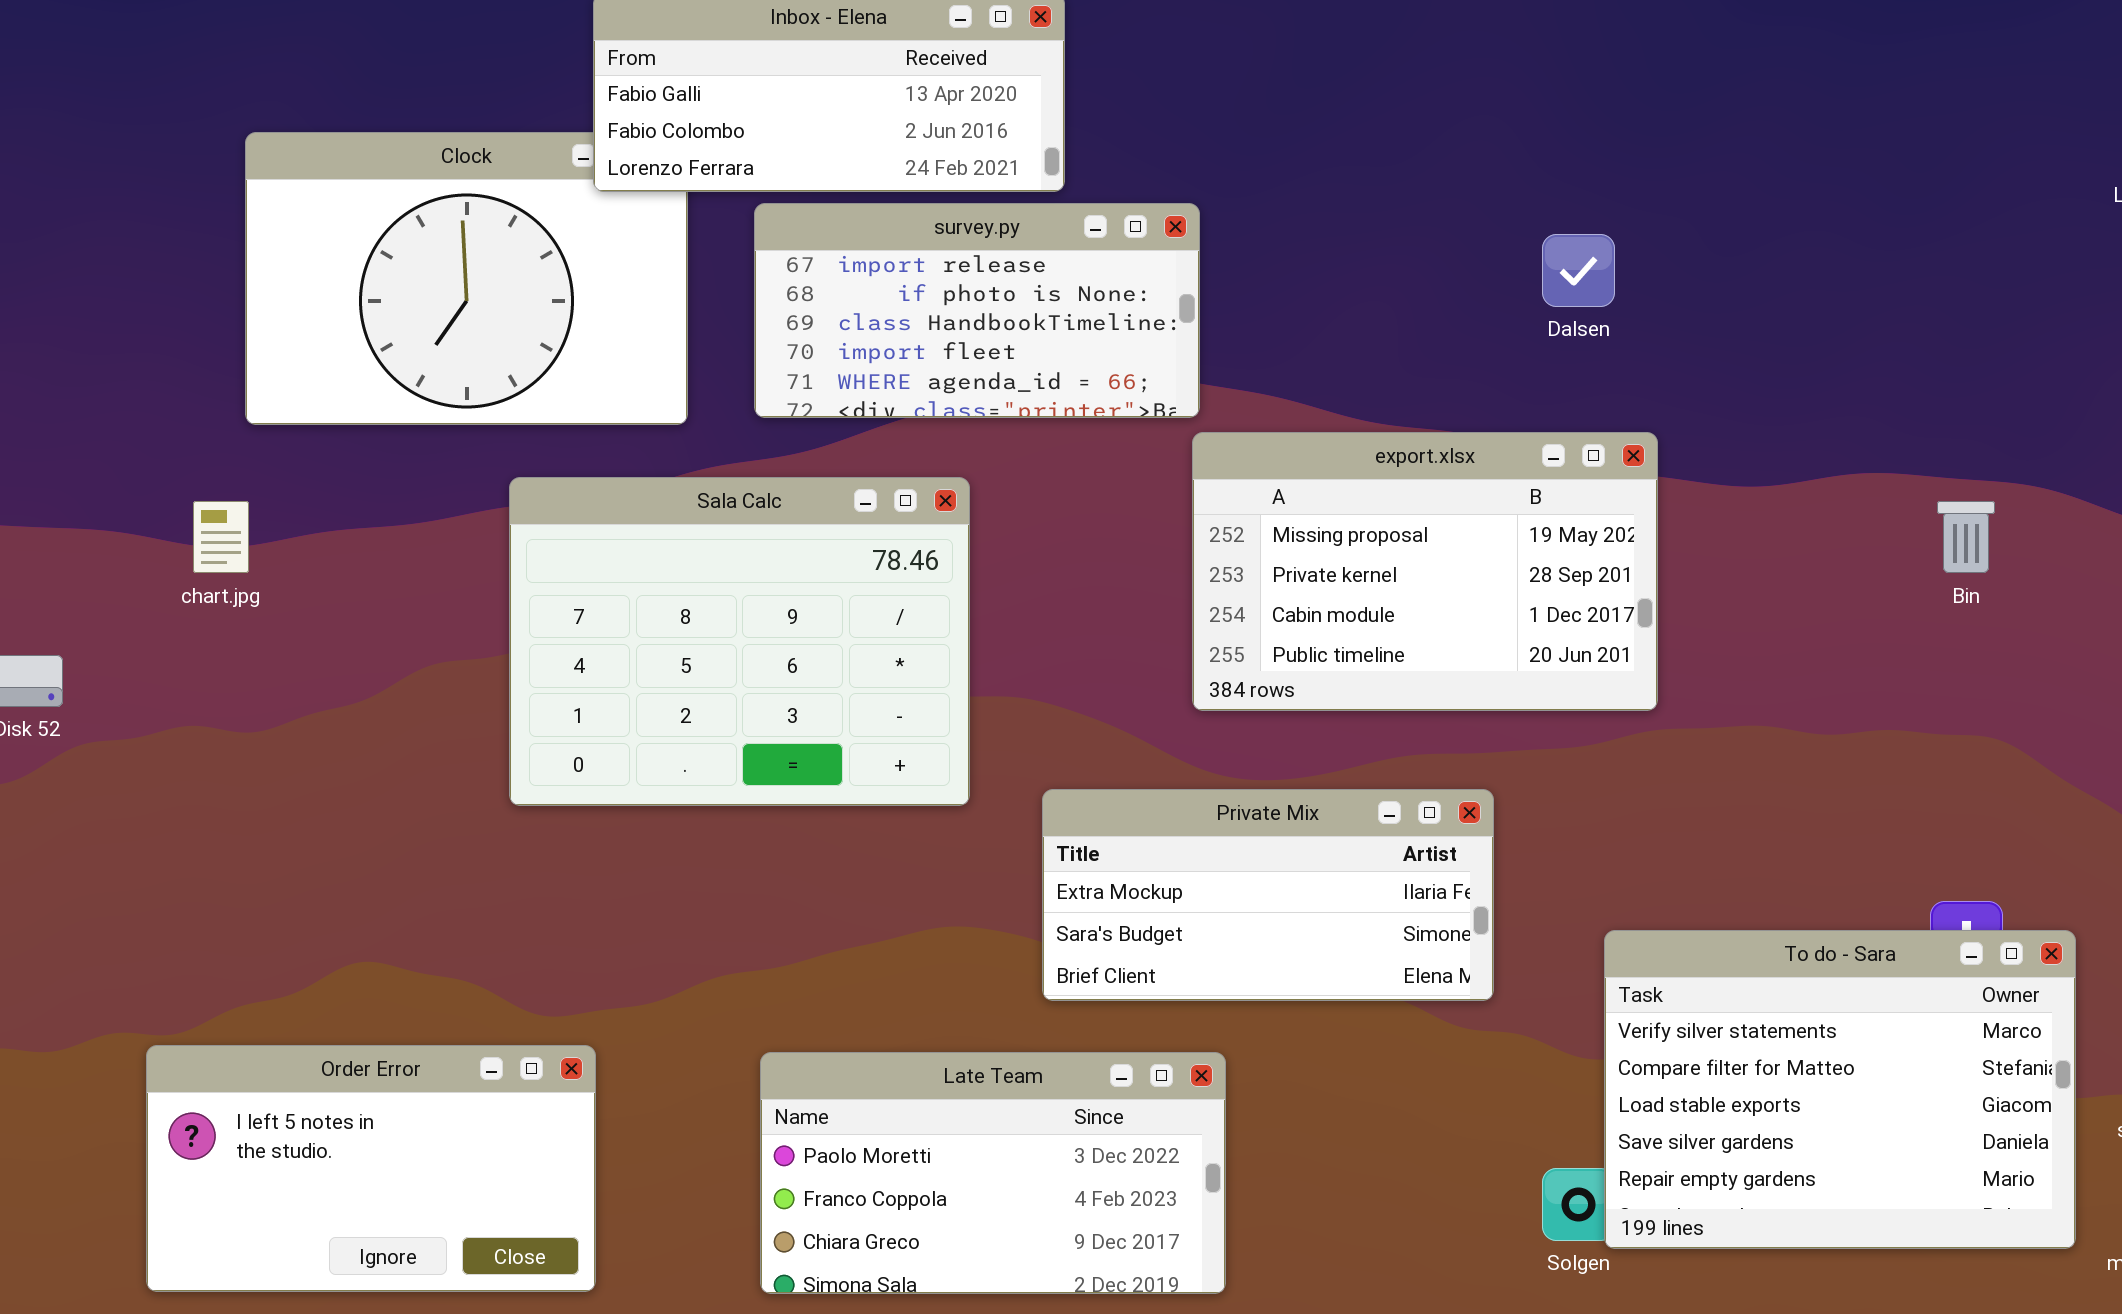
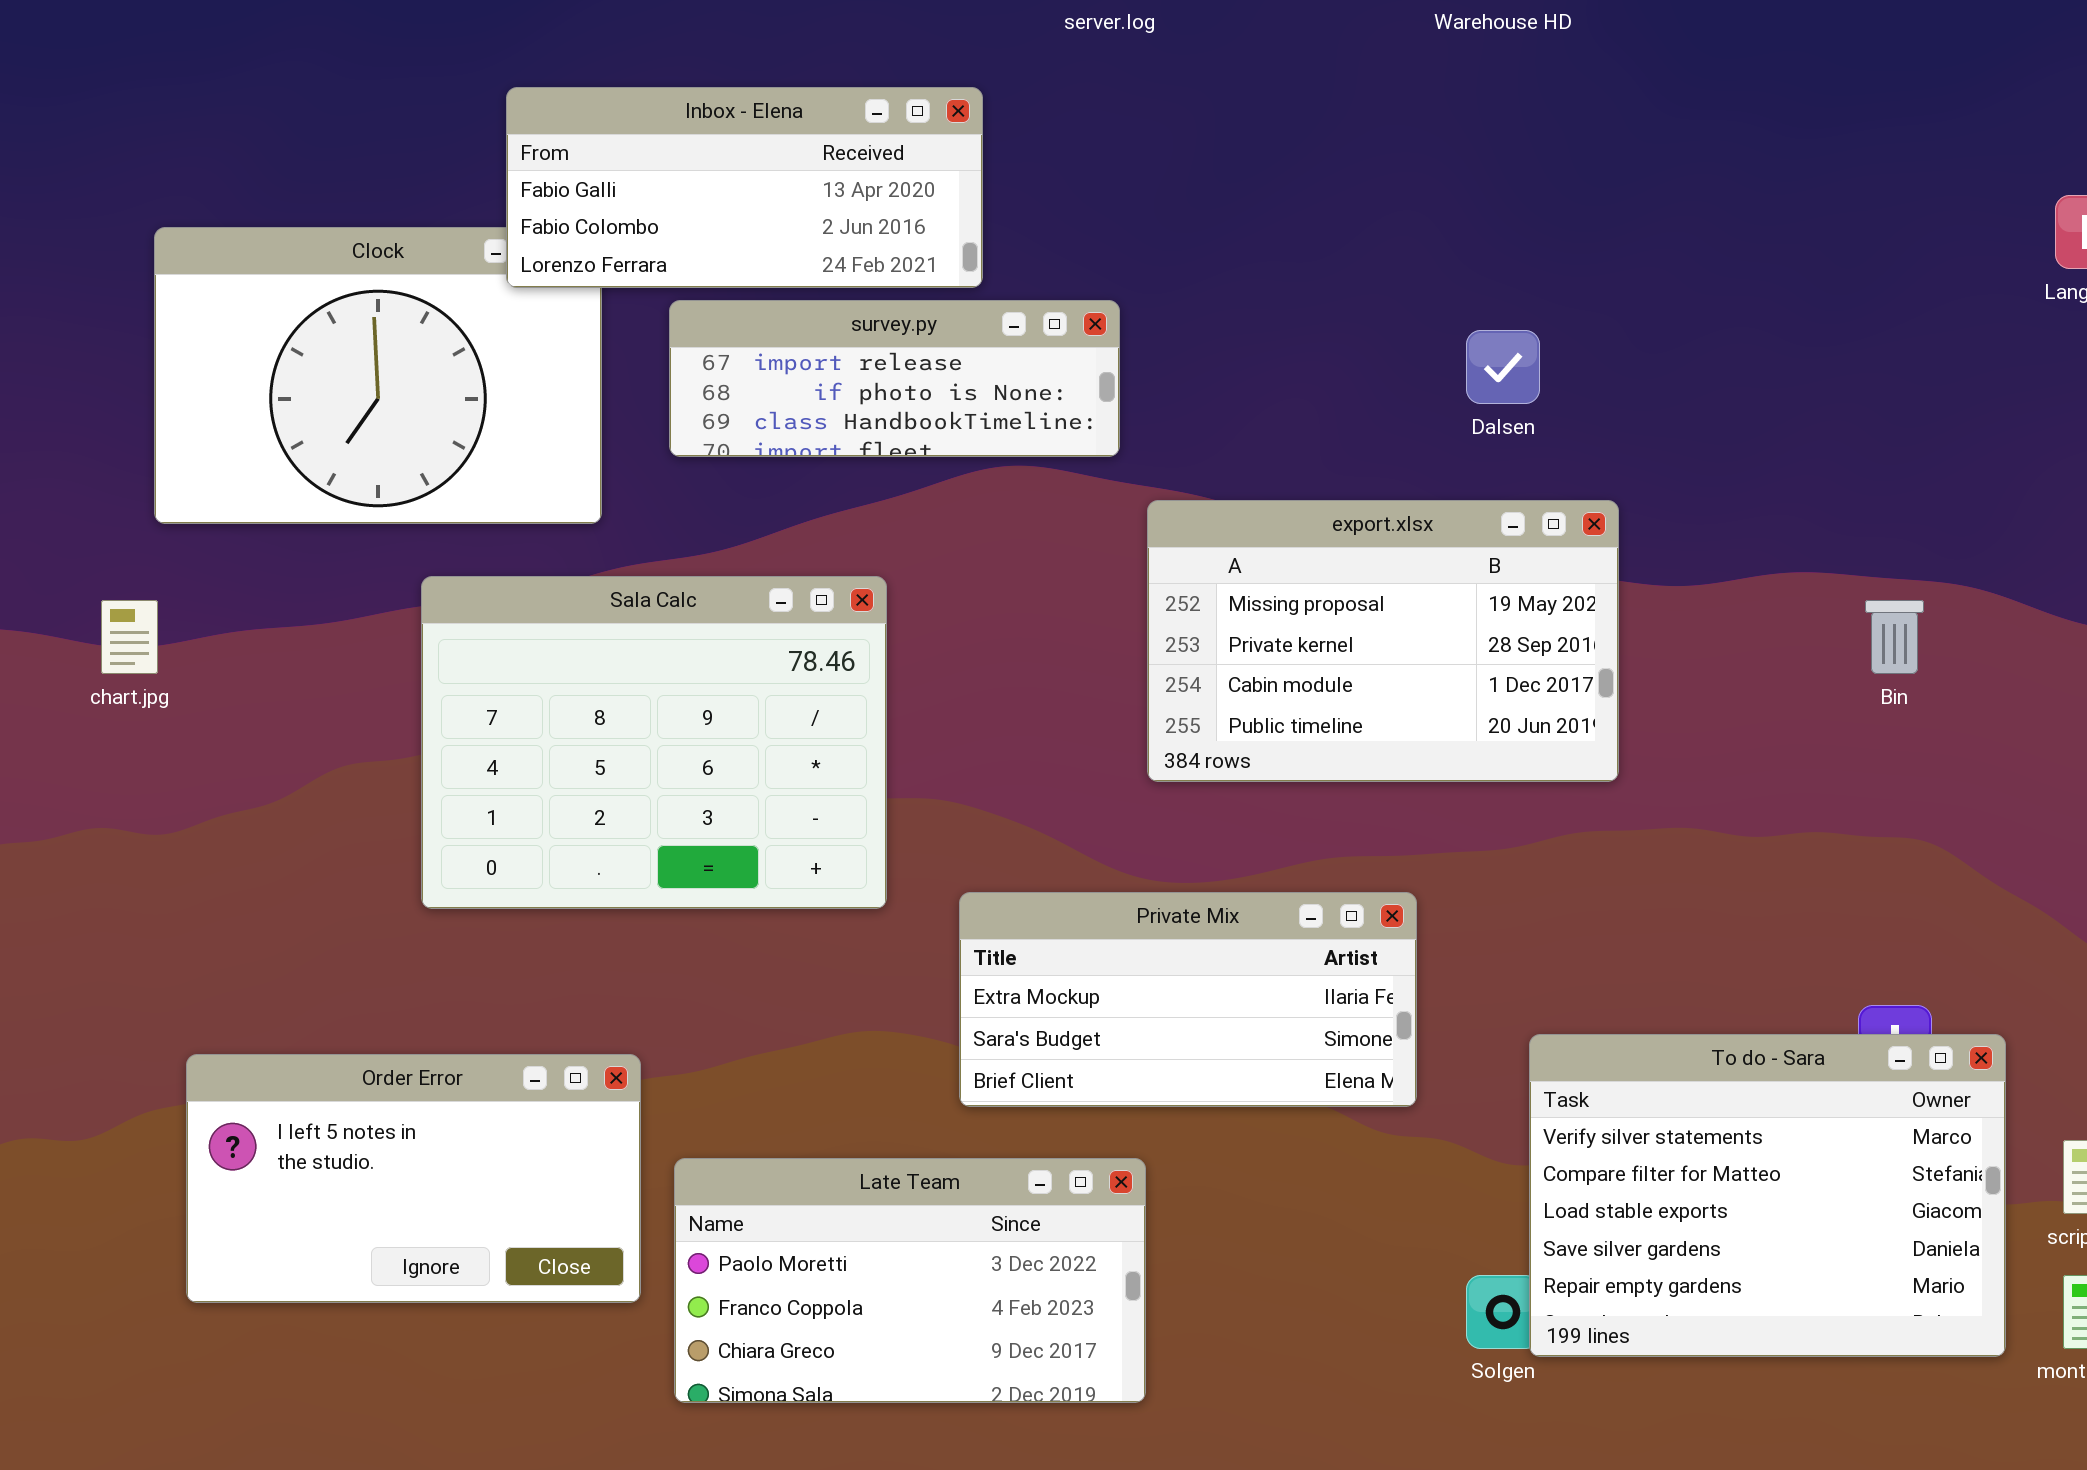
survey.py: [754,203,1200,418] -> [669,300,1120,457], resized
export.xlsx: [1192,432,1658,711] -> [1147,500,1619,782], moved
Order Error: [146,1045,596,1292] -> [186,1054,641,1303], moved

